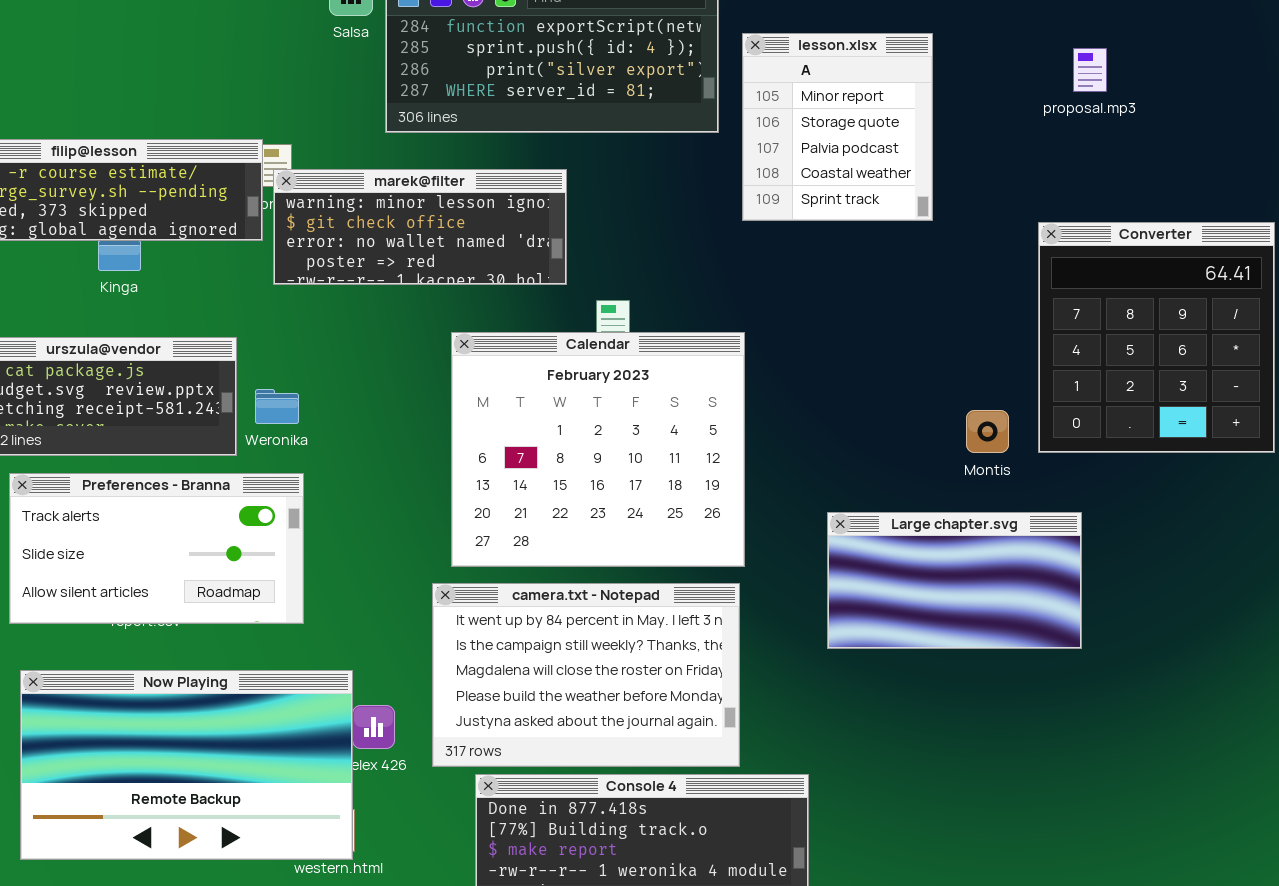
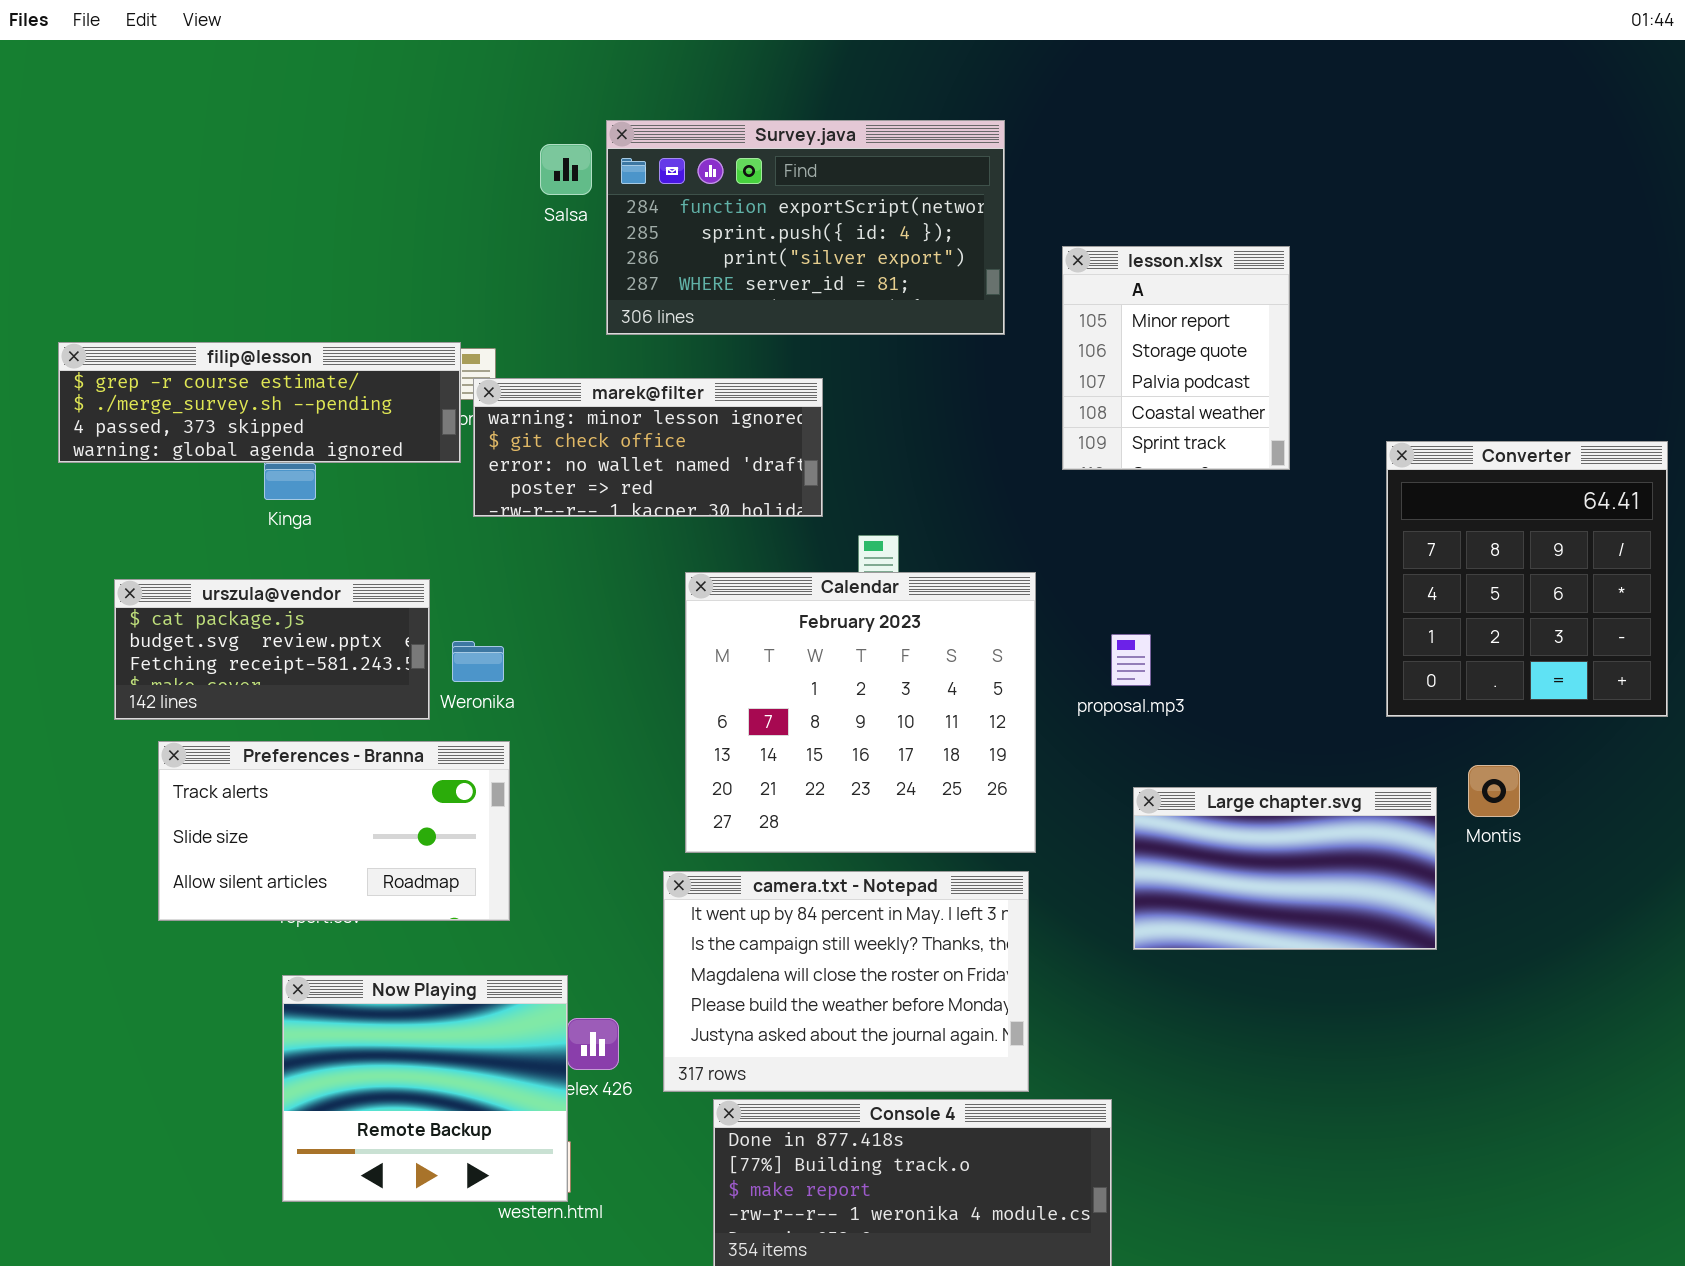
lesson.xlsx: [742,33,933,221] -> [1062,246,1290,470], moved
proposal.mp3: [1073,48,1107,92] -> [1111,634,1151,686], moved
Montis: [966,410,1009,453] -> [1468,765,1520,817], moved
Now Playing: [20,670,353,860] -> [282,975,568,1202], resized

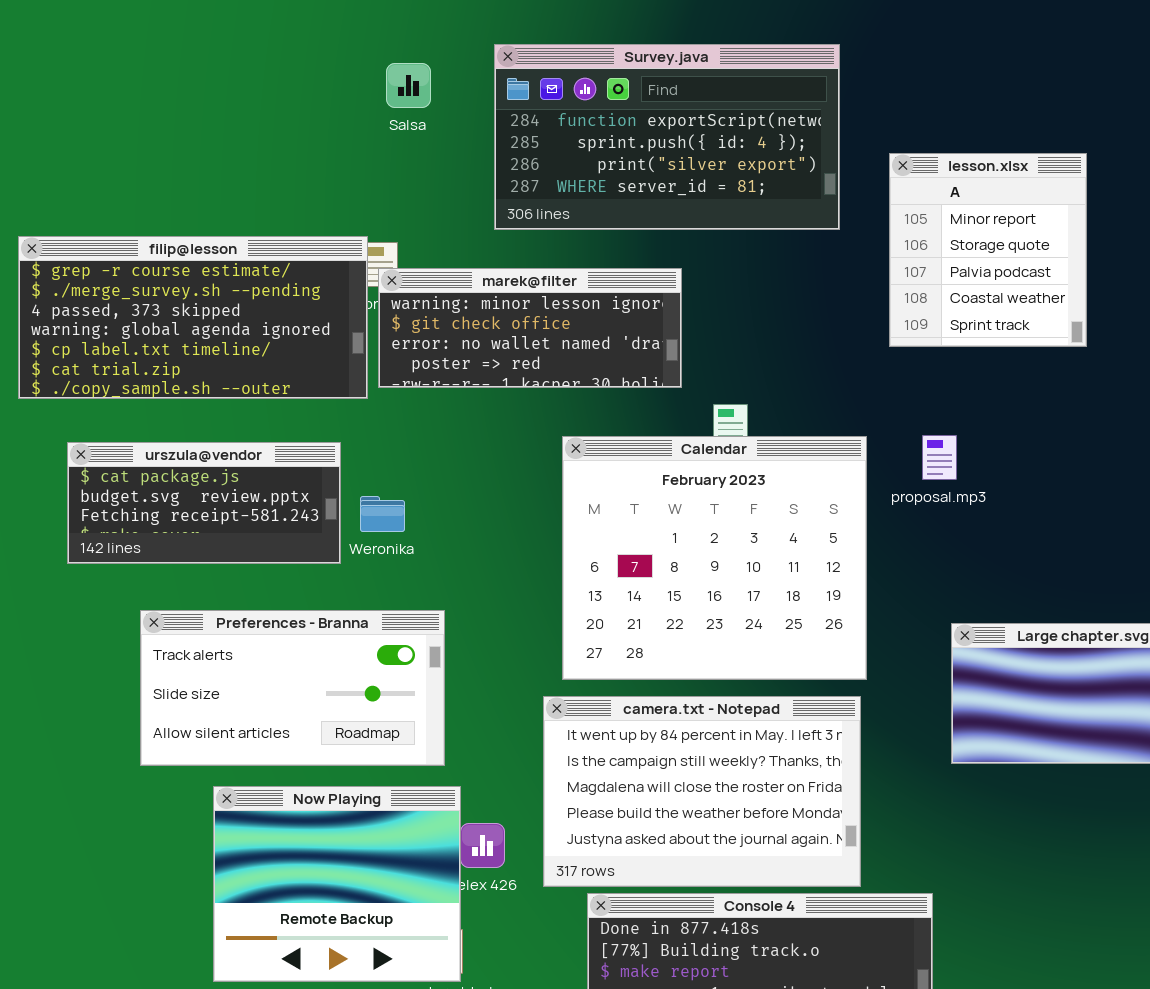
Salsa: [540,144,592,195] -> [386,63,431,108], moved
filip@lesson: [58,342,461,463] -> [18,236,368,399], resized
proposal.mp3: [1111,634,1151,686] -> [922,435,957,480], moved
Preferences - Branna: [158,741,510,921] -> [140,610,445,766], moved

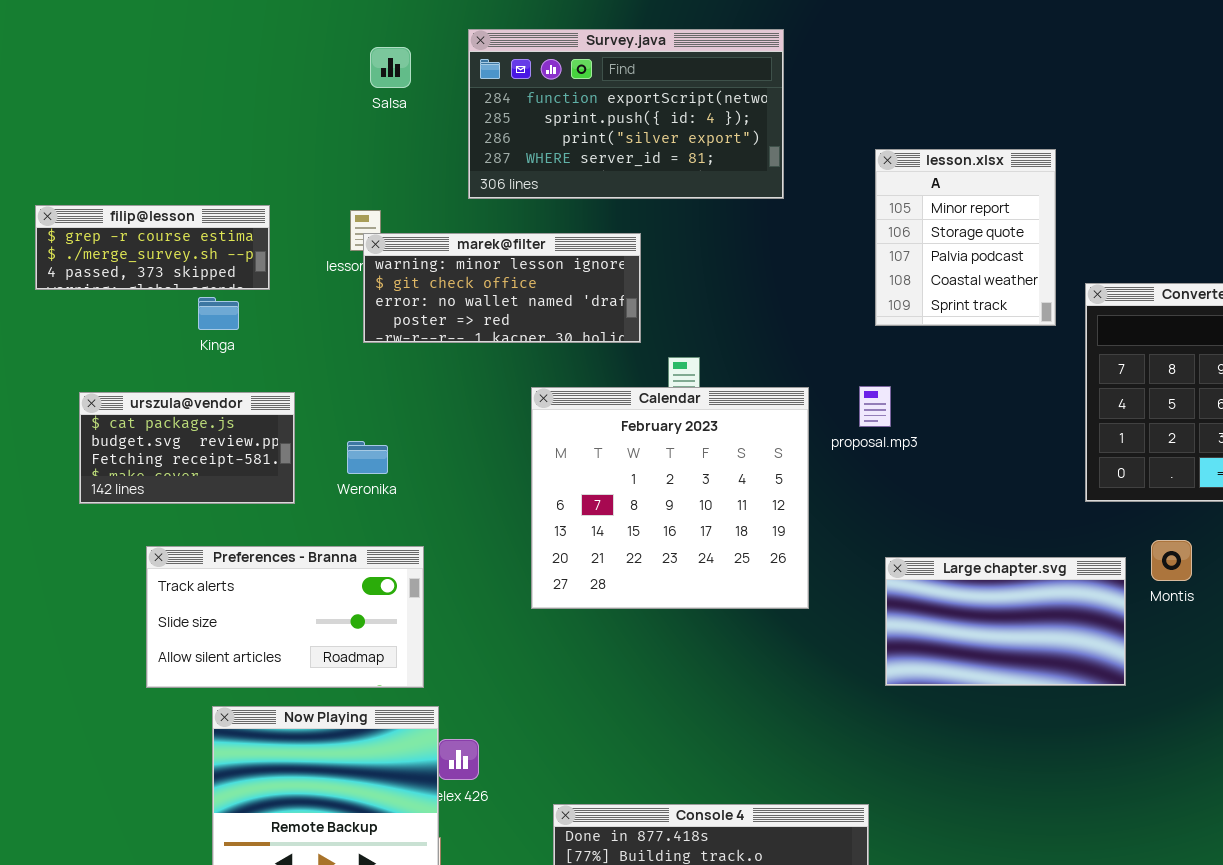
lesson.xlsx: [889,153,1087,347] -> [875,149,1056,326], moved
filip@lesson: [18,236,368,399] -> [35,205,270,290], resized
urszula@vendor: [67,442,341,564] -> [79,392,295,504], resized
camera.txt - Notepad: [543,696,861,887] -> none, closed

